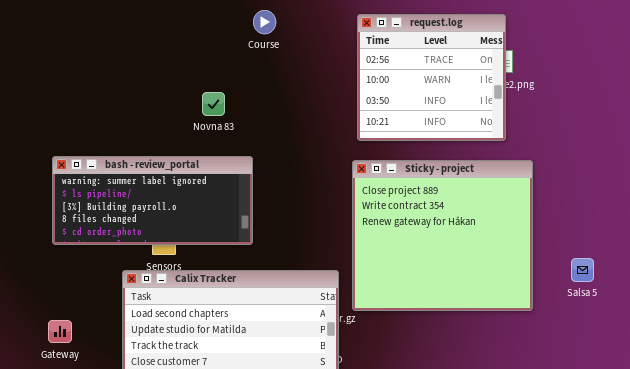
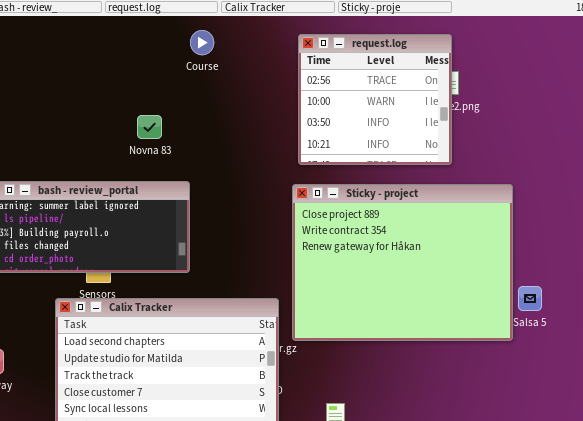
Sticky - project: [352,160,533,311] -> [292,184,513,341], resized

